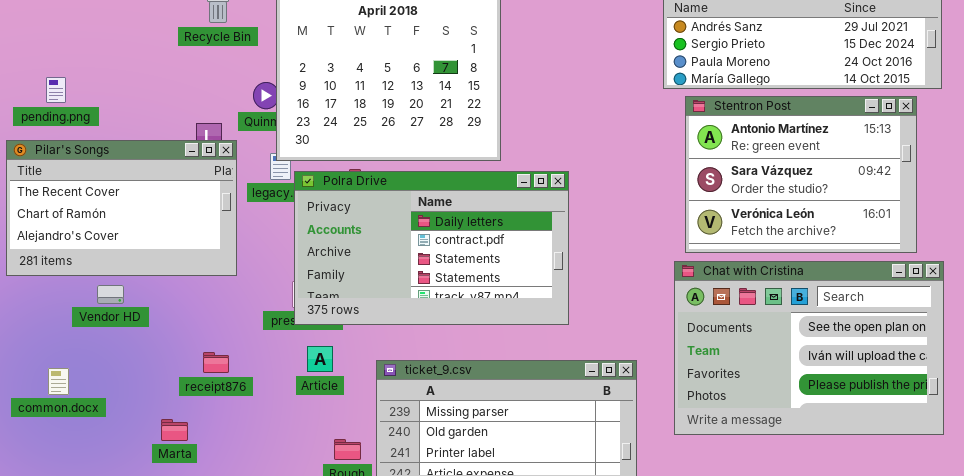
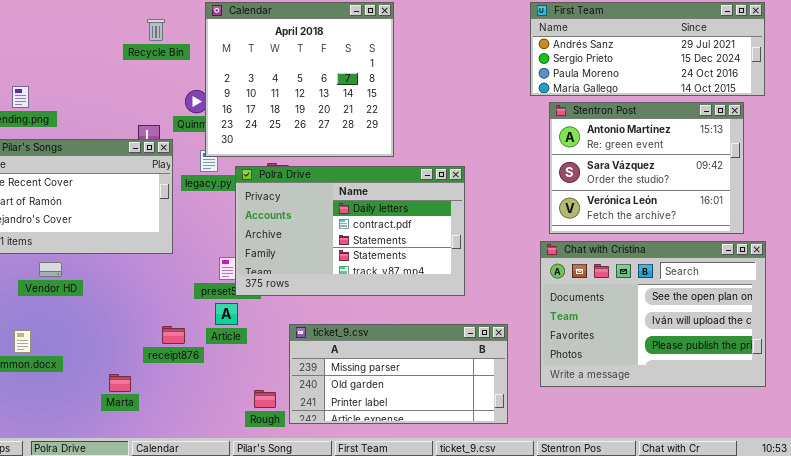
Polra Drive: [294,171,569,325] -> [235,166,465,296], moved
Vendor HD: [97,285,124,304] -> [39,262,62,277], moved
Article: [307,346,333,372] -> [215,303,238,325], moved
receipt876: [203,352,229,373] -> [162,326,185,344], moved

